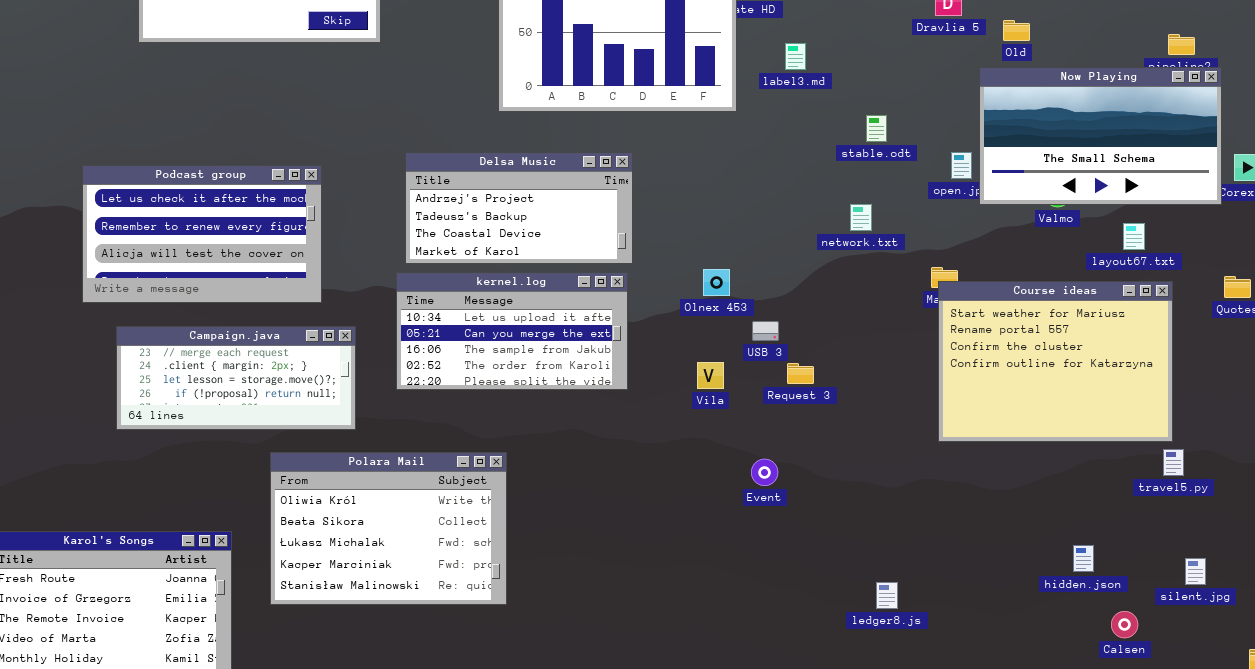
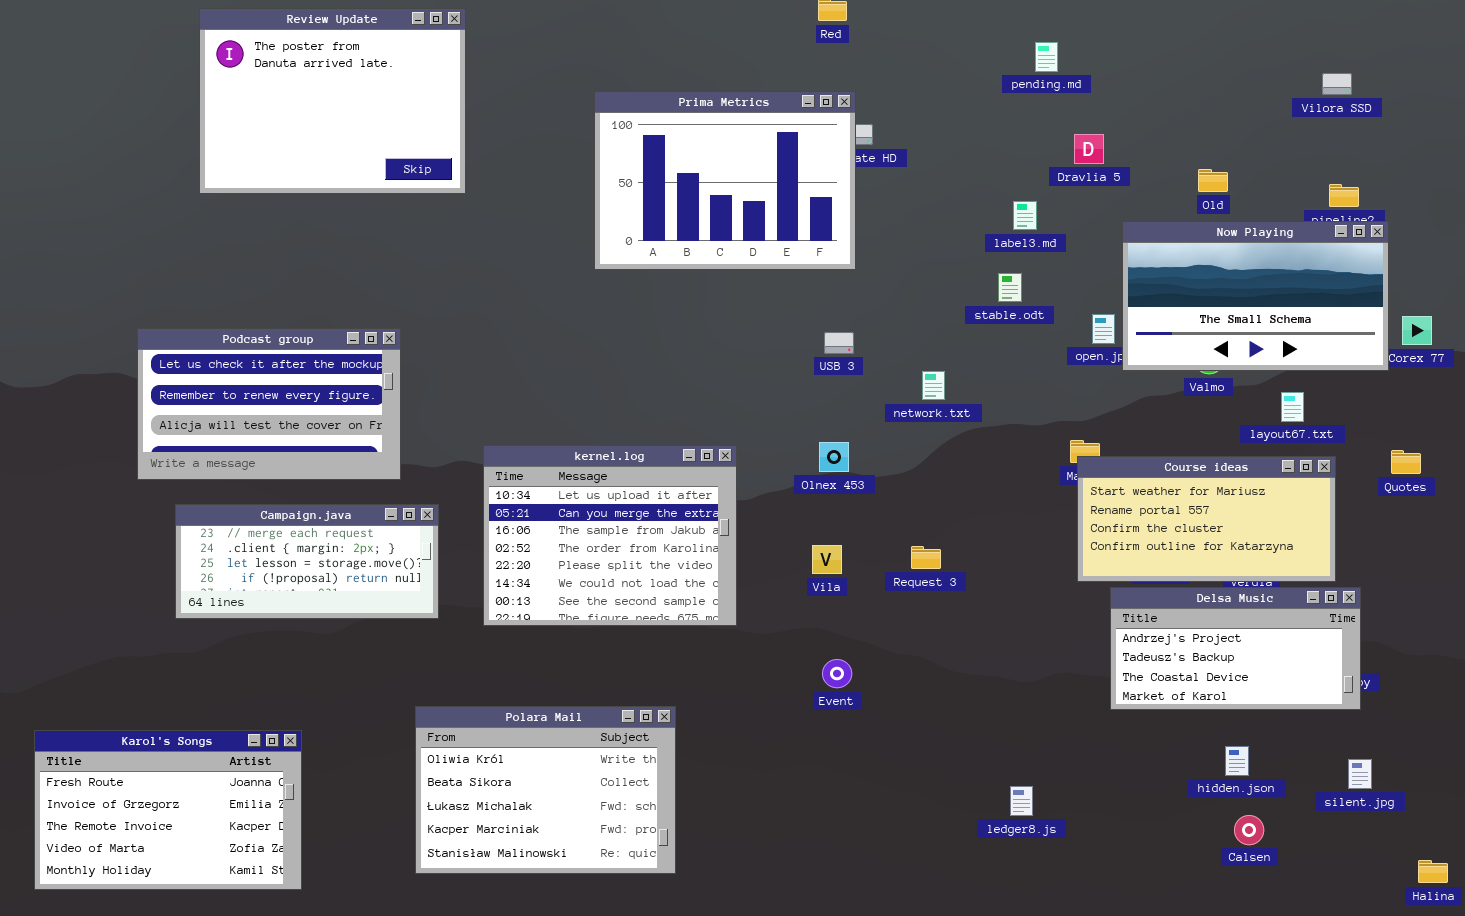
Old: [1003,20,1030,41] -> [1198,169,1228,192], moved
label3.md: [785,43,806,70] -> [1013,201,1037,230], moved
Delsa Music: [405,152,633,264] -> [1110,587,1361,710], moved
network.txt: [850,204,872,231] -> [922,371,945,400], moved
kernel.log: [396,272,628,390] -> [483,445,737,626], resized
Course ideas: [938,281,1173,442] -> [1077,456,1336,582], resized
USB 3: [752,321,779,341] -> [824,332,854,354], moved
Polara Mail: [270,452,507,605] -> [415,706,676,874], moved
Event: [751,459,778,486] -> [822,659,852,688], moved
Calsen: [1111,611,1138,638] -> [1234,815,1264,845], moved

